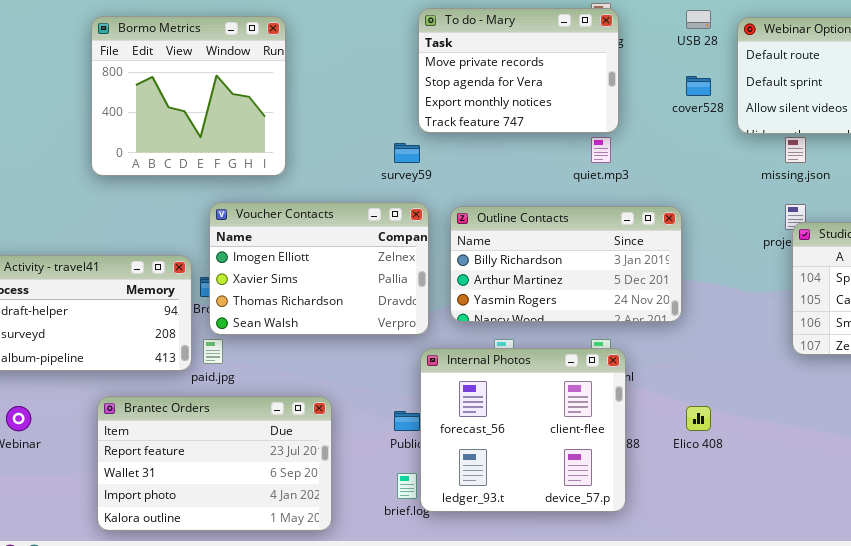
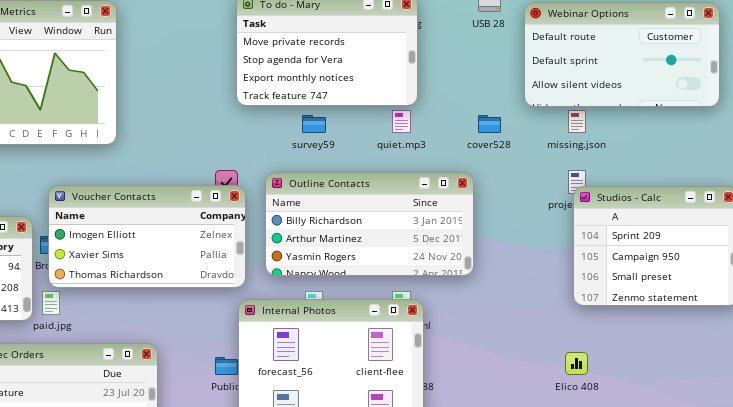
cover528: [686,76,711,96] -> [478,115,501,133], moved
survey59: [394,143,420,163] -> [302,115,326,133], moved
Voucher Contacts: [209,202,429,335] -> [48,185,246,288], resized
Elico 408: [686,406,711,431] -> [565,352,588,375], moved

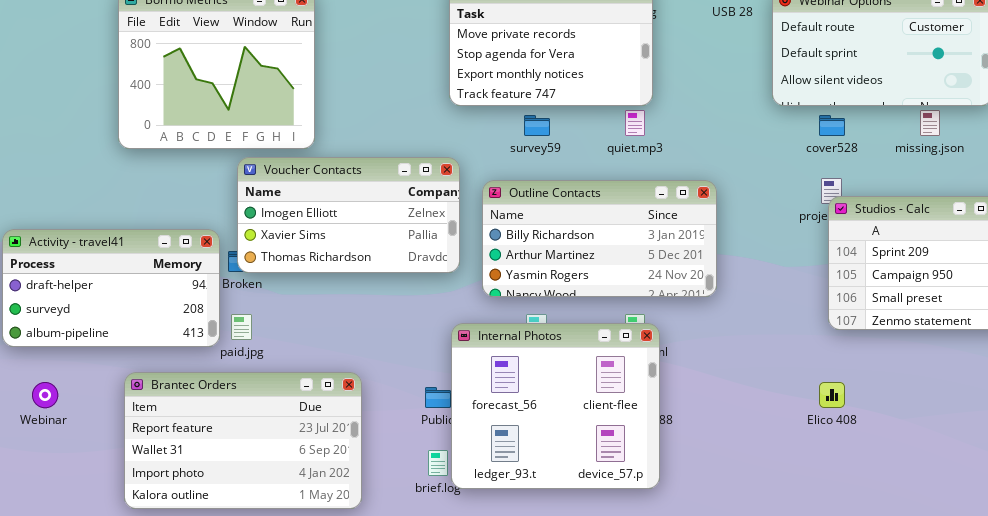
missing.json: [568,110,586,133] -> [920,110,940,136], moved
cover528: [478,115,501,133] -> [819,115,845,136], moved
Voucher Contacts: [48,185,246,288] -> [237,157,460,273], moved

